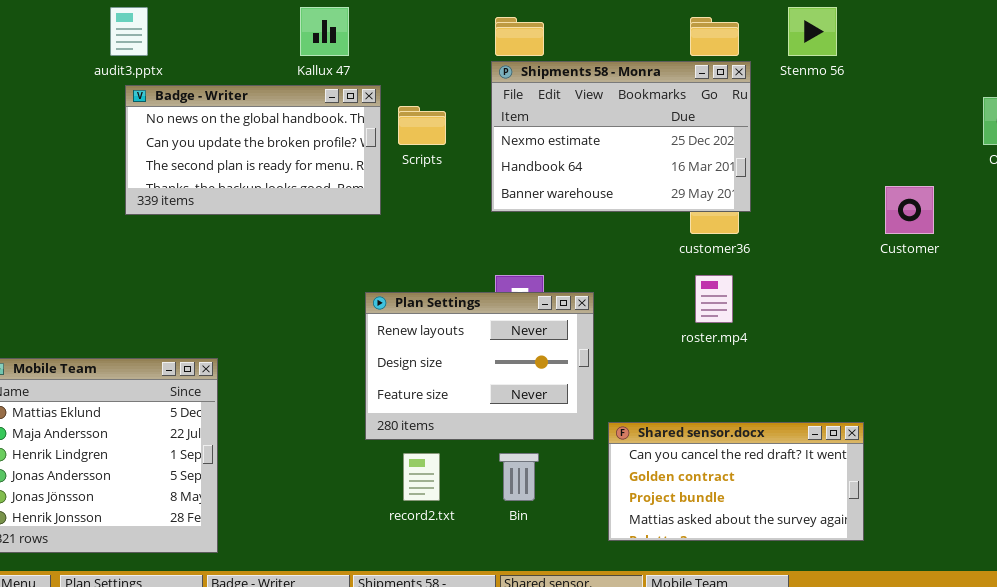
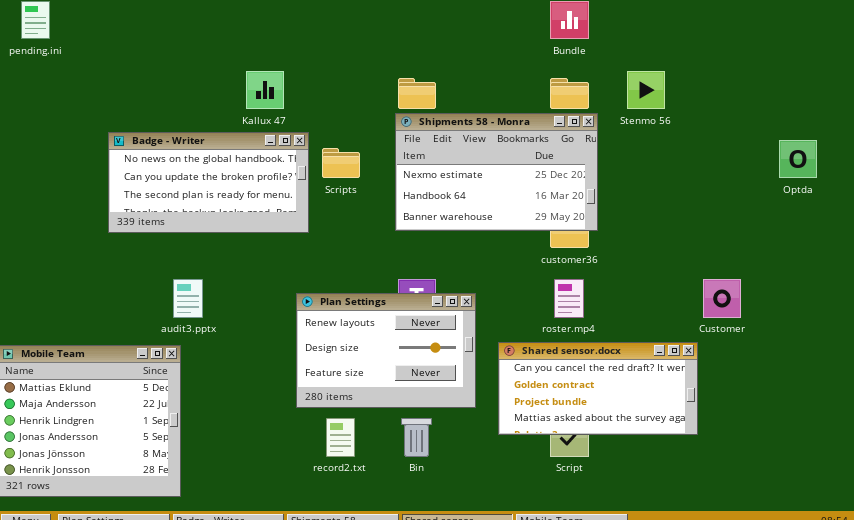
audit3.pptx: [110,7,148,56] -> [173,279,203,318], moved
Customer: [885,186,934,234] -> [703,279,741,318], moved
Shared sensor.docx: [608,422,864,541] -> [498,342,698,435], moved

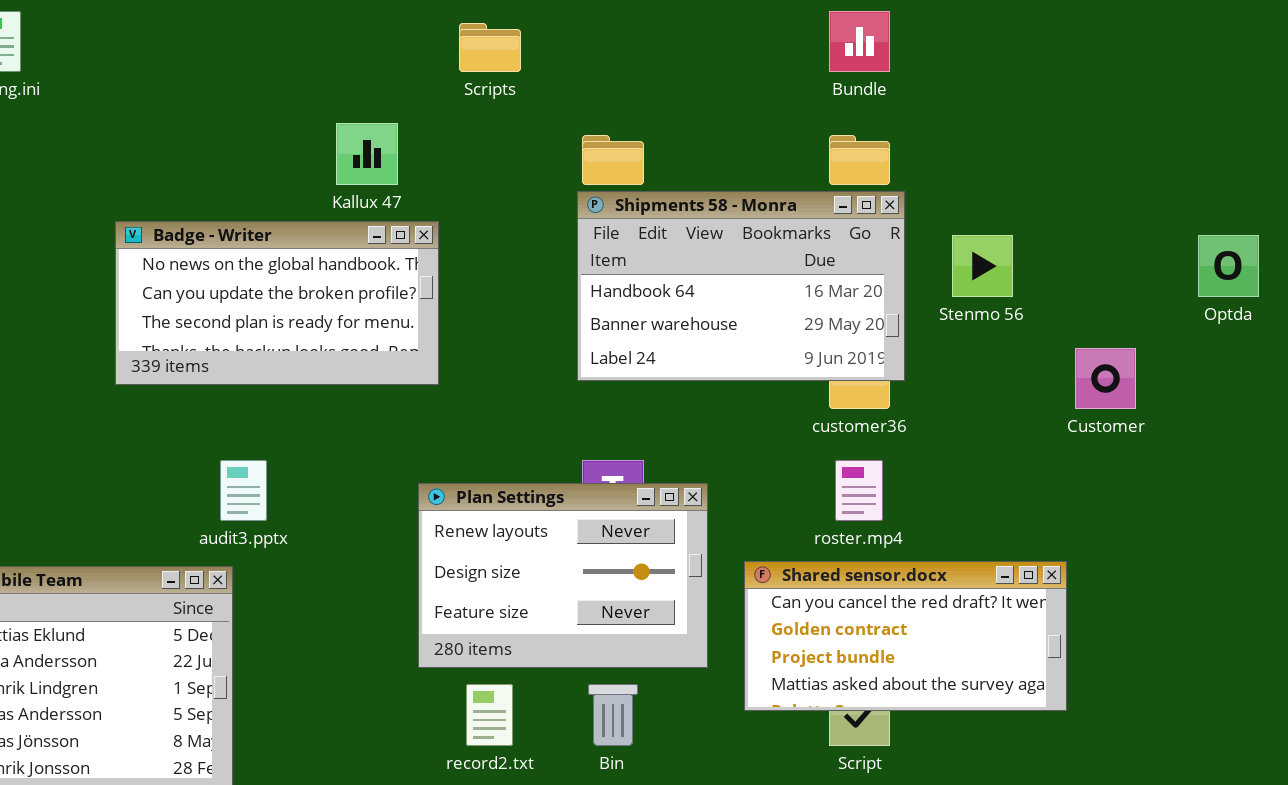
Stenmo 56: [627,71,665,109] -> [952,235,1013,297], moved
Shipments 58 - Monra: [395,113,598,231] -> [577,191,905,381], scrolled down 1 row
Scripts: [322,148,360,178] -> [459,23,521,72], moved
Customer: [703,279,741,318] -> [1075,348,1136,409], moved

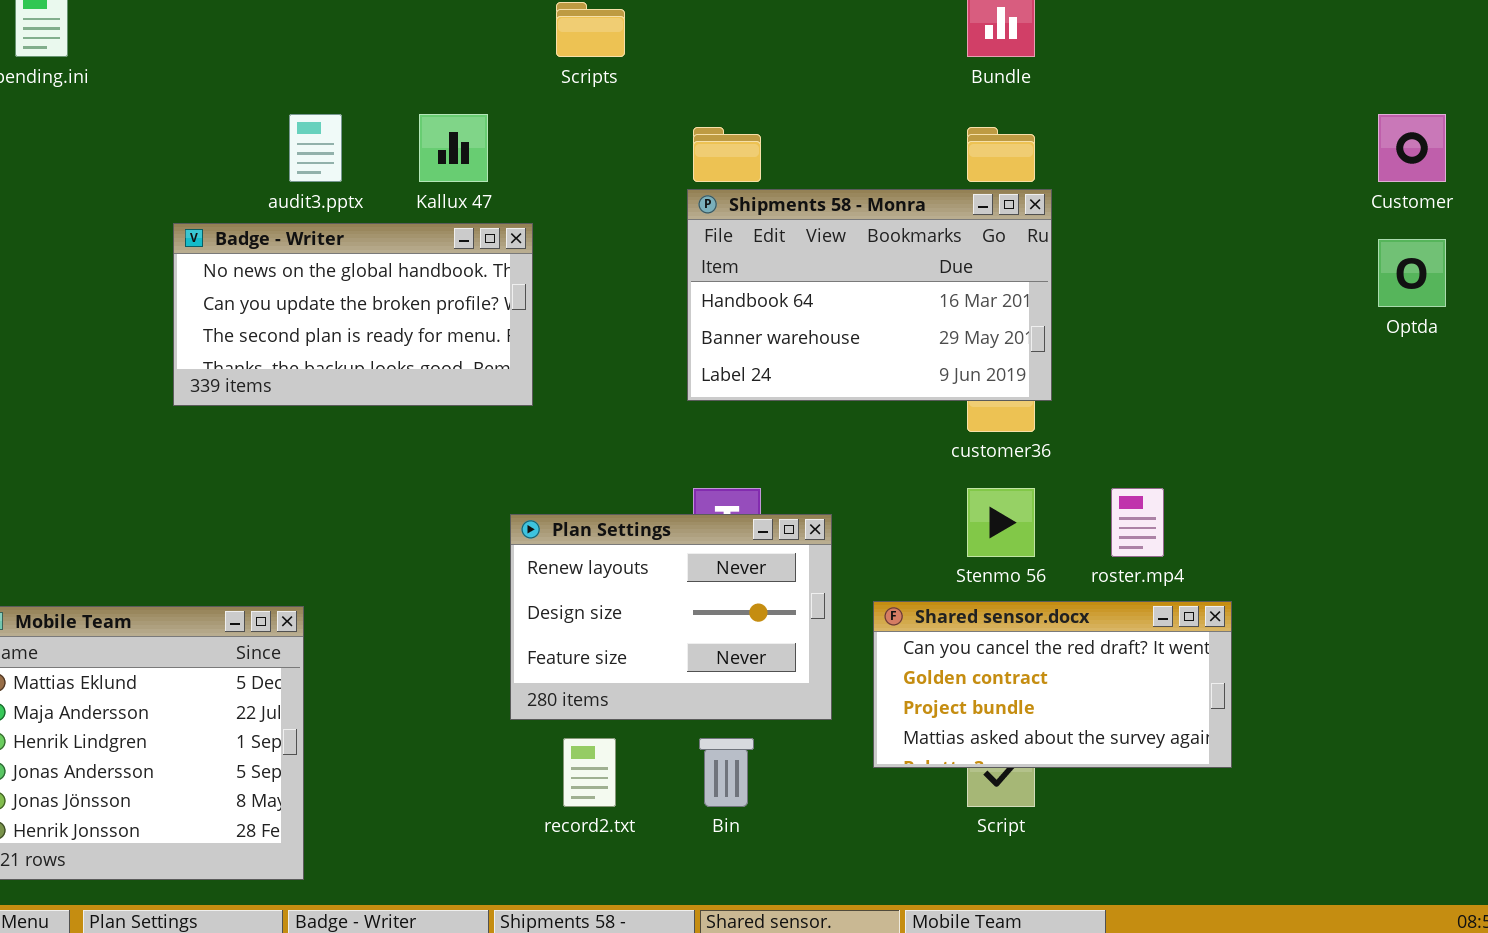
Stenmo 56: [952,235,1013,297] -> [967,488,1035,557], moved
Customer: [1075,348,1136,409] -> [1378,114,1446,182], moved
audit3.pptx: [220,460,267,521] -> [289,114,342,182], moved
roster.mp4: [835,460,883,521] -> [1111,488,1164,557], moved

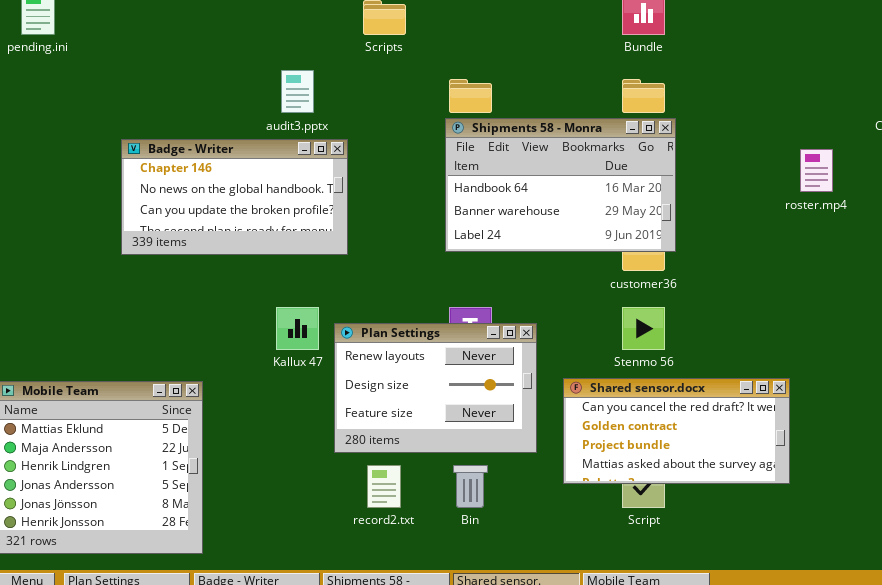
audit3.pptx: [289,114,342,182] -> [281,70,314,113], moved
Kallux 47: [419,114,488,182] -> [276,307,319,350], moved
Badge - Writer: [173,223,533,406] -> [121,139,348,255], scrolled up 1 row
roster.mp4: [1111,488,1164,557] -> [800,149,833,192], moved

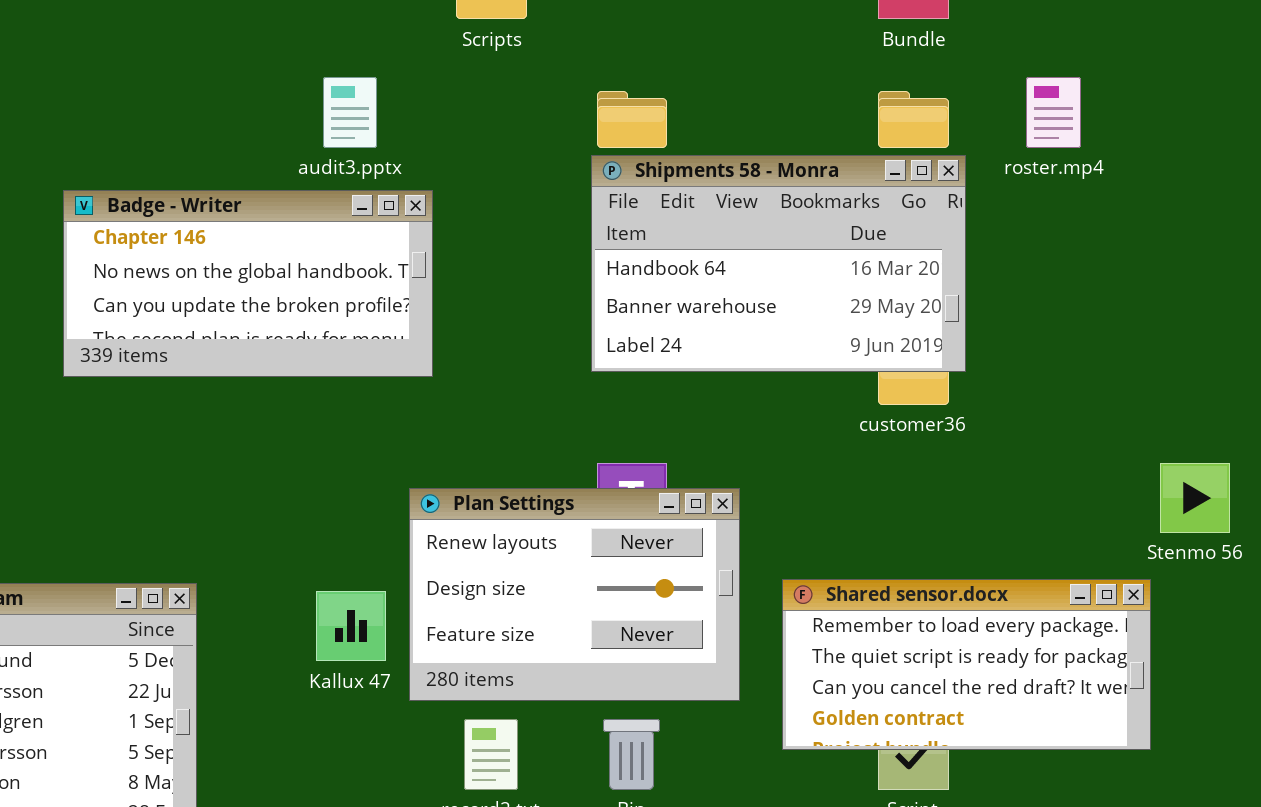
roster.mp4: [800,149,833,192] -> [1026,77,1081,148], moved
Kallux 47: [276,307,319,350] -> [316,591,386,661], moved
Stenmo 56: [622,307,665,350] -> [1160,463,1230,533], moved
Shared sensor.docx: [563,378,790,484] -> [782,579,1151,750], scrolled up 2 rows

